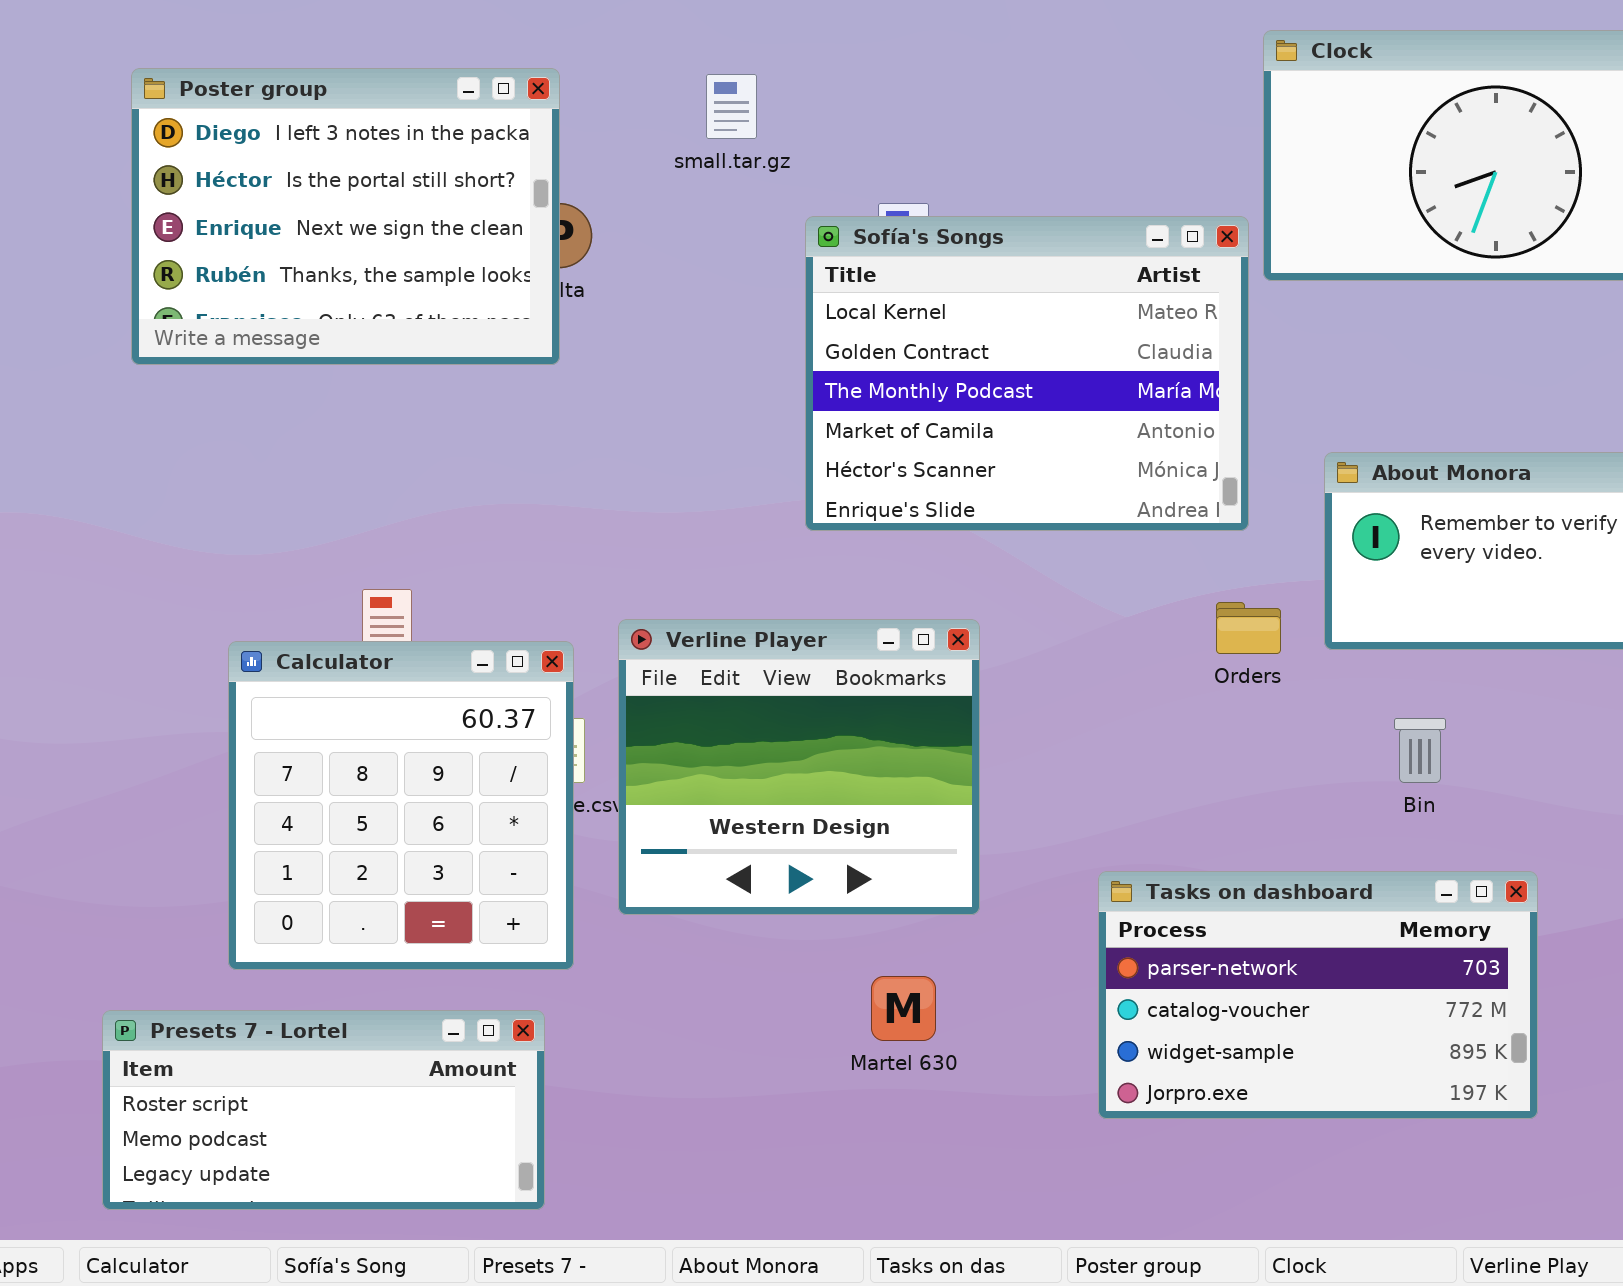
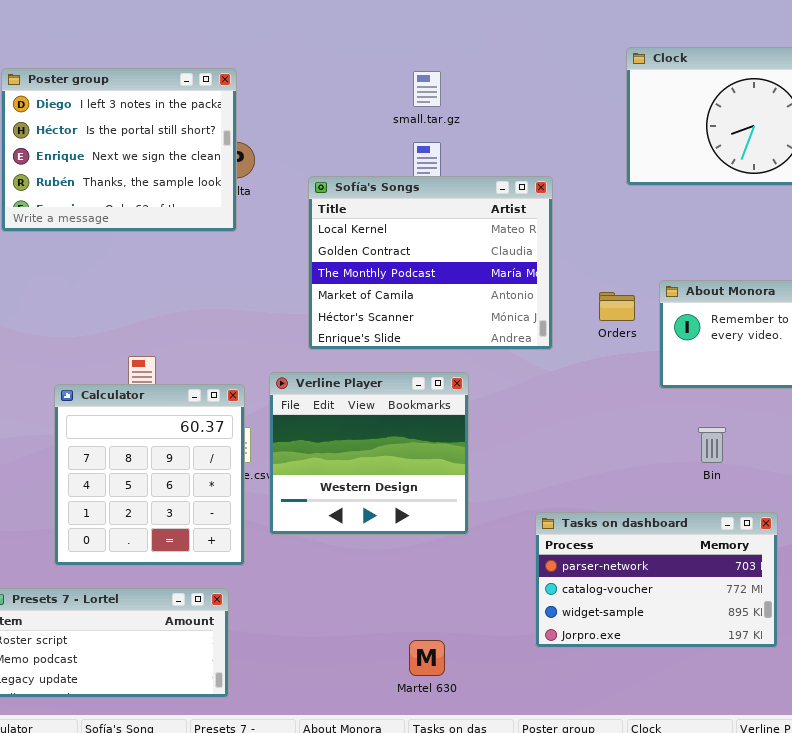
small.tar.gz: [706,74,757,139] -> [413,71,441,107], moved
Sofía's Songs: [805,216,1249,531] -> [308,176,553,350], moved
Orders: [1216,602,1281,654] -> [599,292,635,321], moved
Martel 630: [871,976,936,1041] -> [409,640,445,676], moved

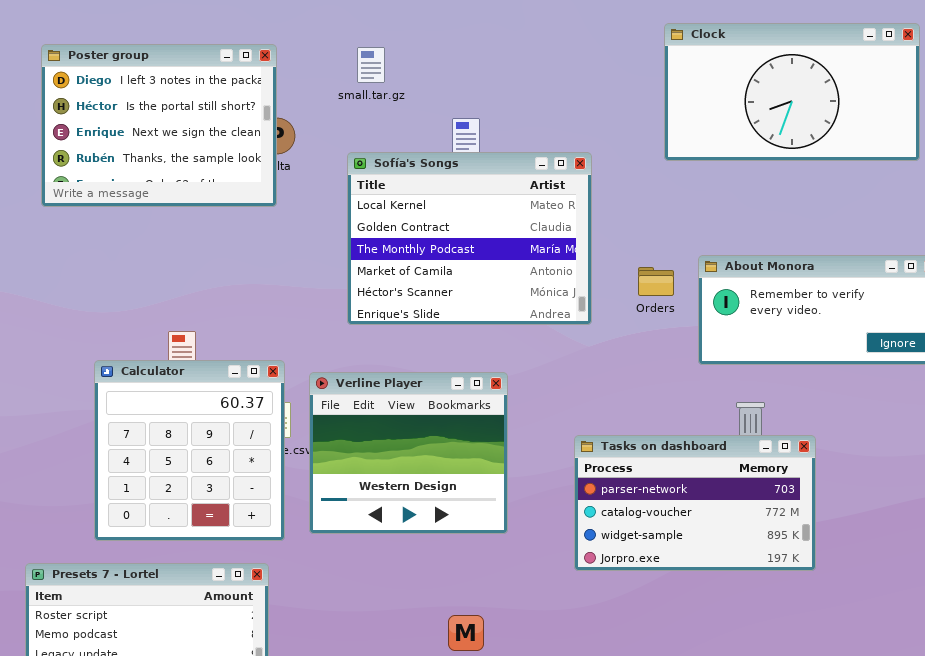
small.tar.gz: [413,71,441,107] -> [357,47,385,83], moved
Verline Player: [269,372,469,535] -> [309,372,508,534], moved
Tasks on dashboard: [535,512,778,648] -> [574,435,816,571], moved

